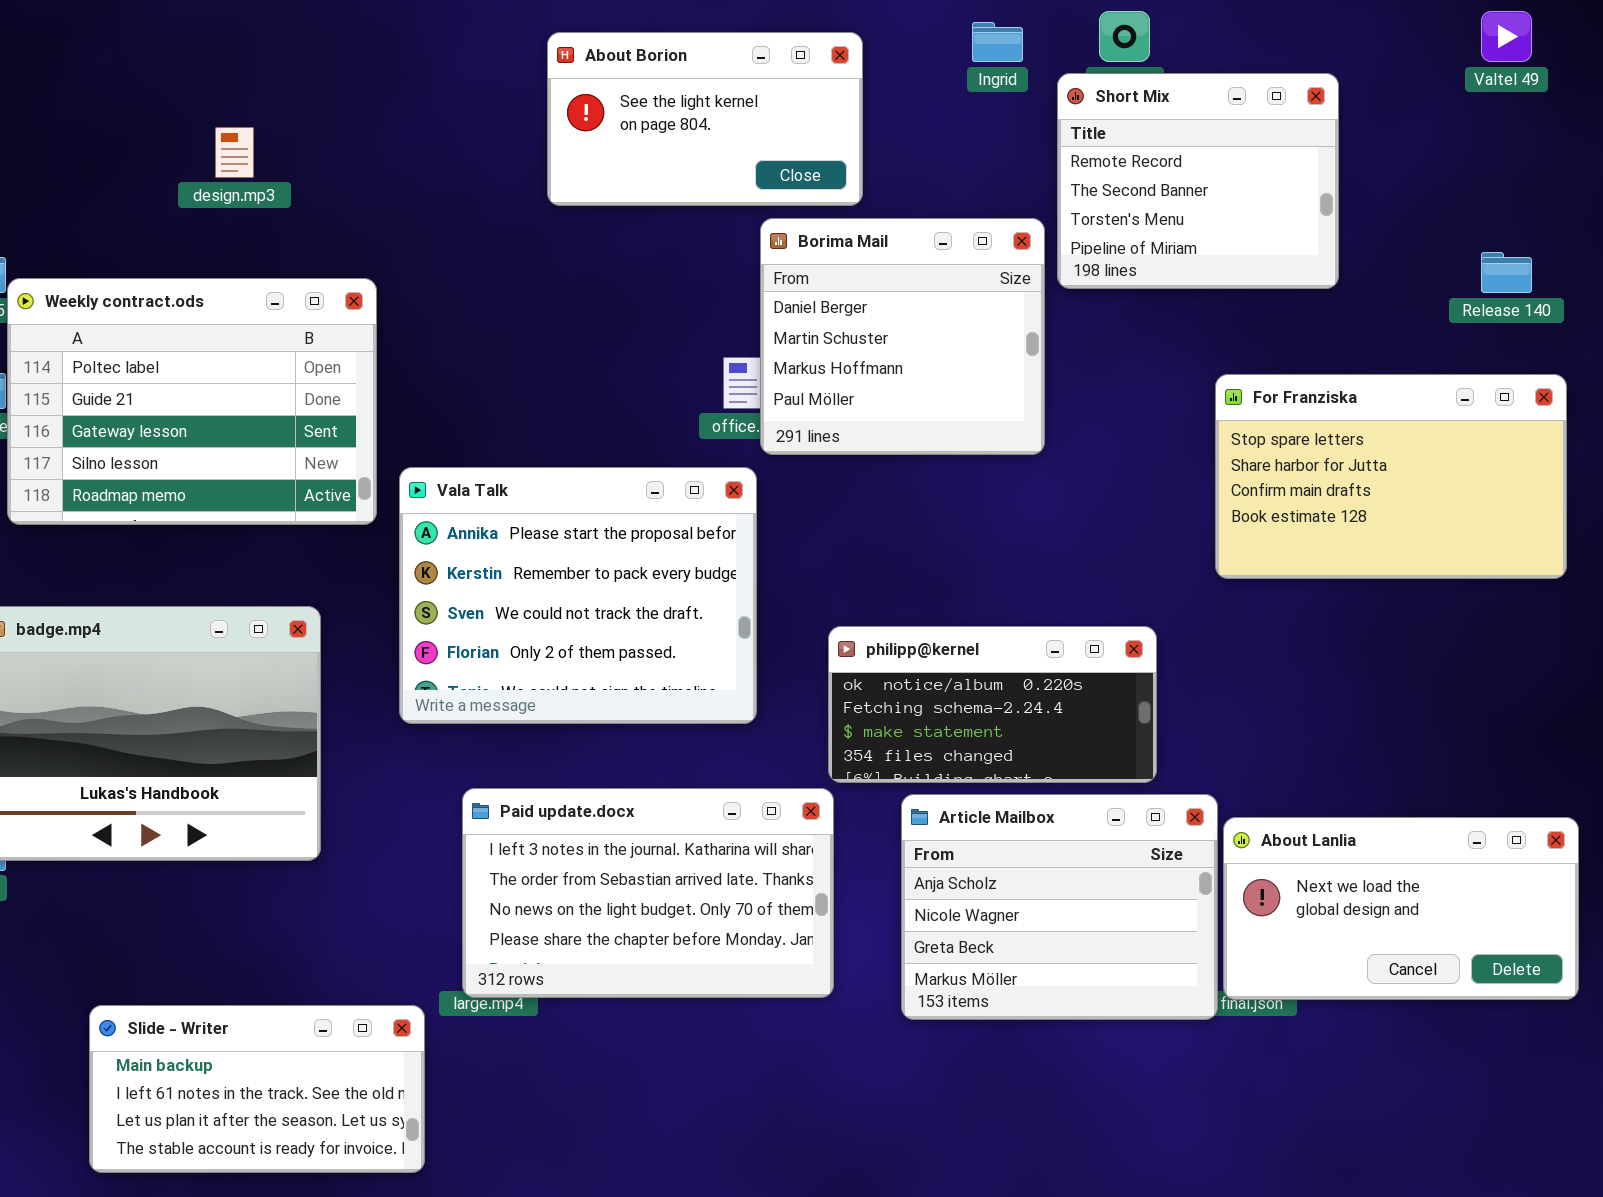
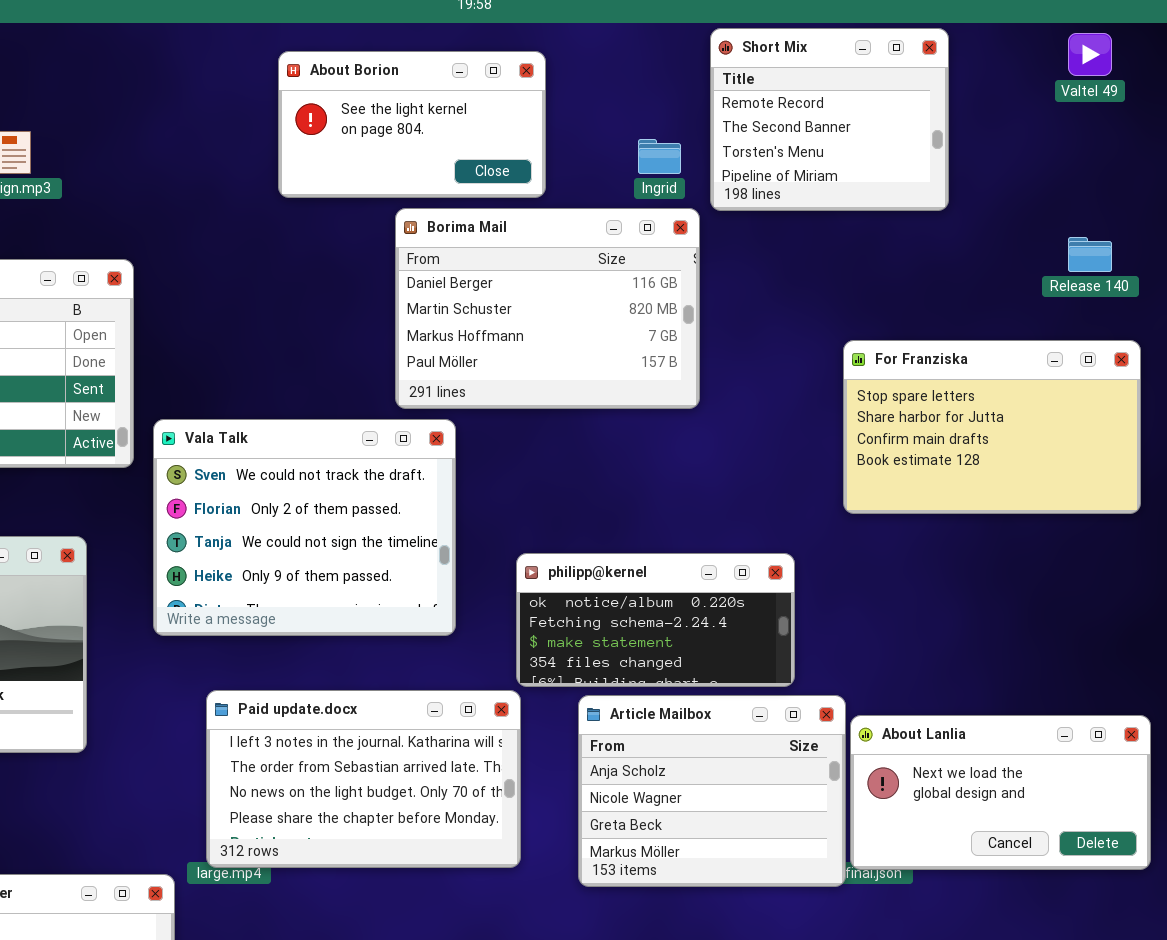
Ingrid: [972,22,1023,62] -> [638,139,681,174], moved
Short Mix: [1057,73,1339,289] -> [710,28,949,211], moved
Borima Mail: [760,218,1045,455] -> [395,208,700,409], resized
Vala Talk: [399,467,757,724] -> [153,419,456,636], scrolled down 2 rows

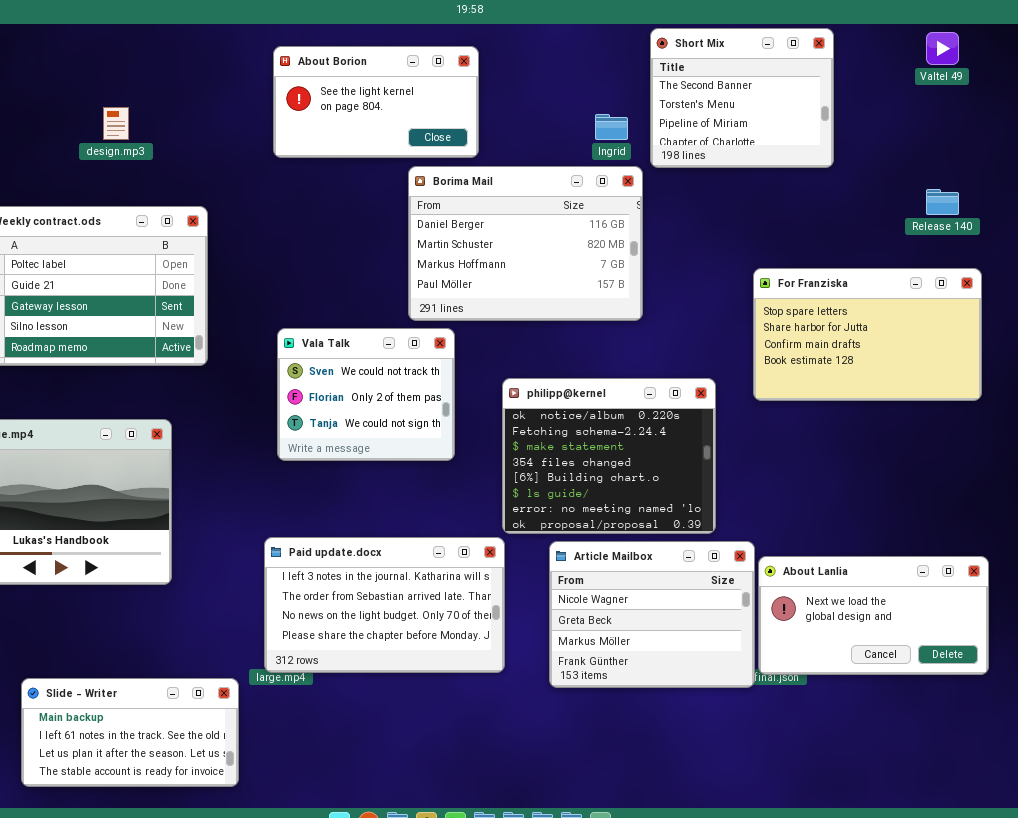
Short Mix: [710,28,949,211] -> [650,28,834,168], scrolled down 1 row
About Borion: [278,51,546,198] -> [273,46,479,158], moved
Vala Talk: [153,419,456,636] -> [277,328,455,461], resized
philipp@kernel: [516,553,795,687] -> [502,378,716,534], resized
Article Mailbox: [578,695,846,887] -> [549,541,755,688], scrolled down 1 row

